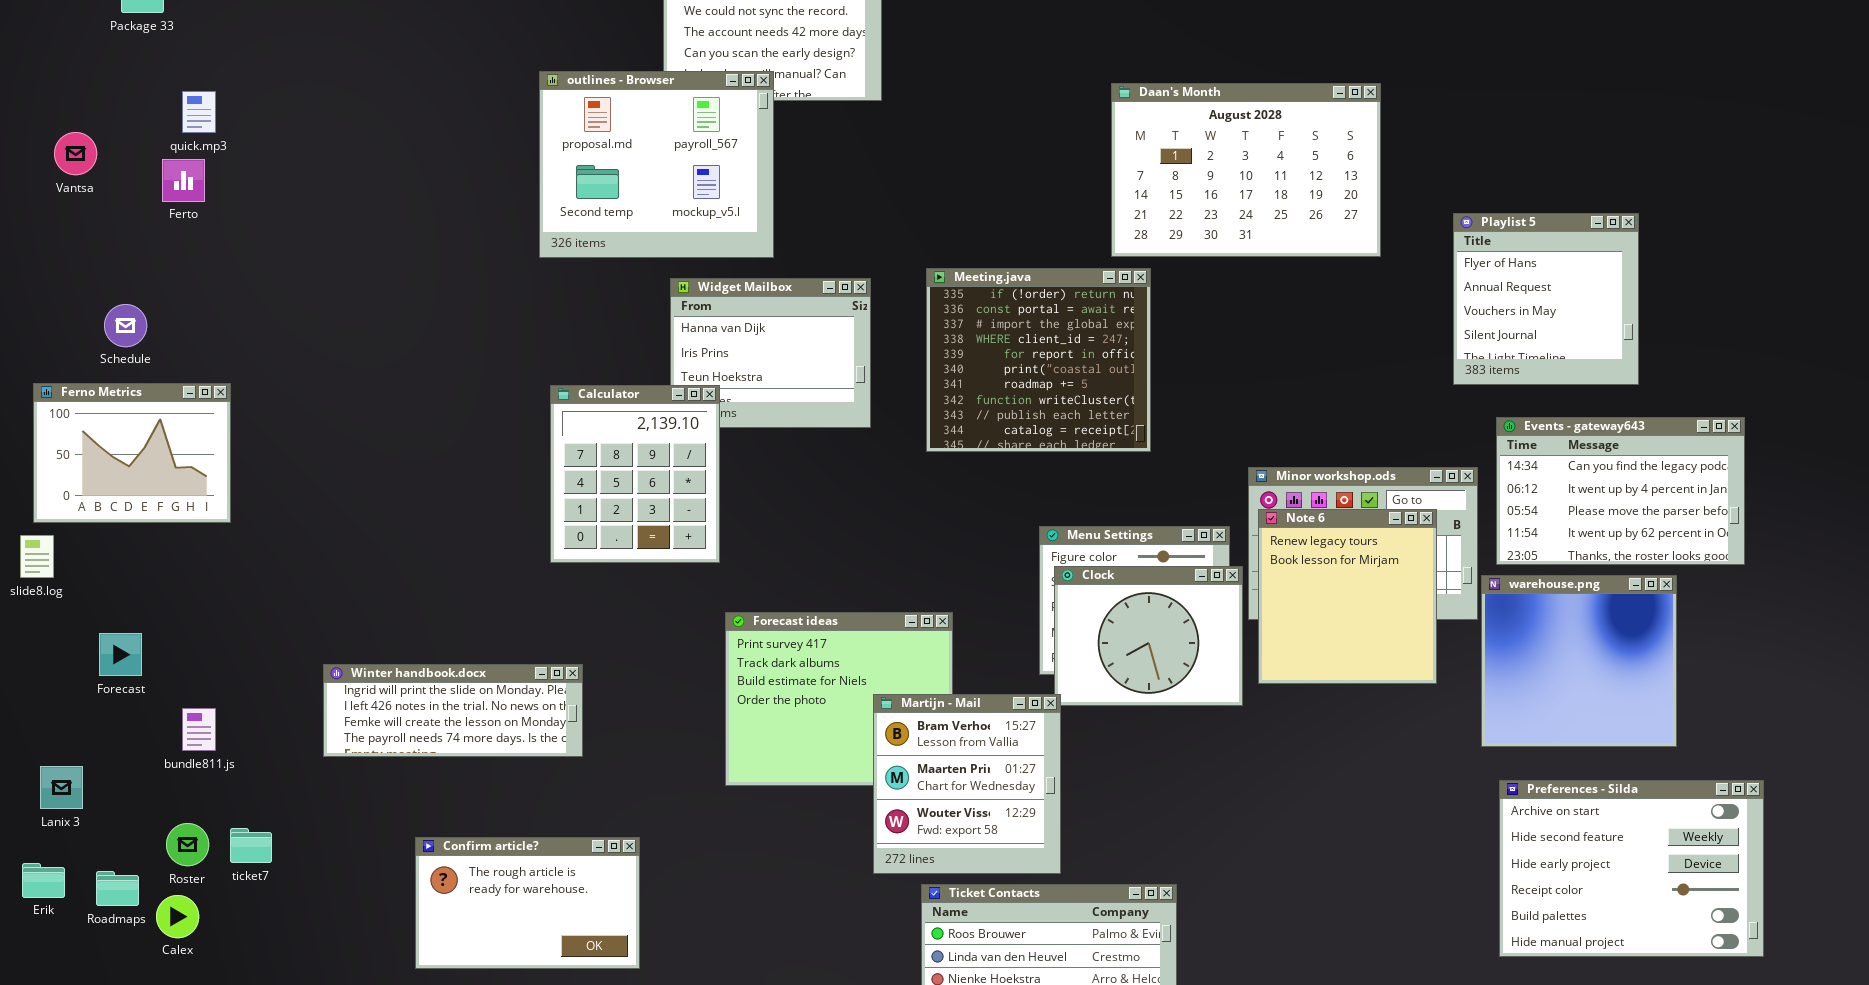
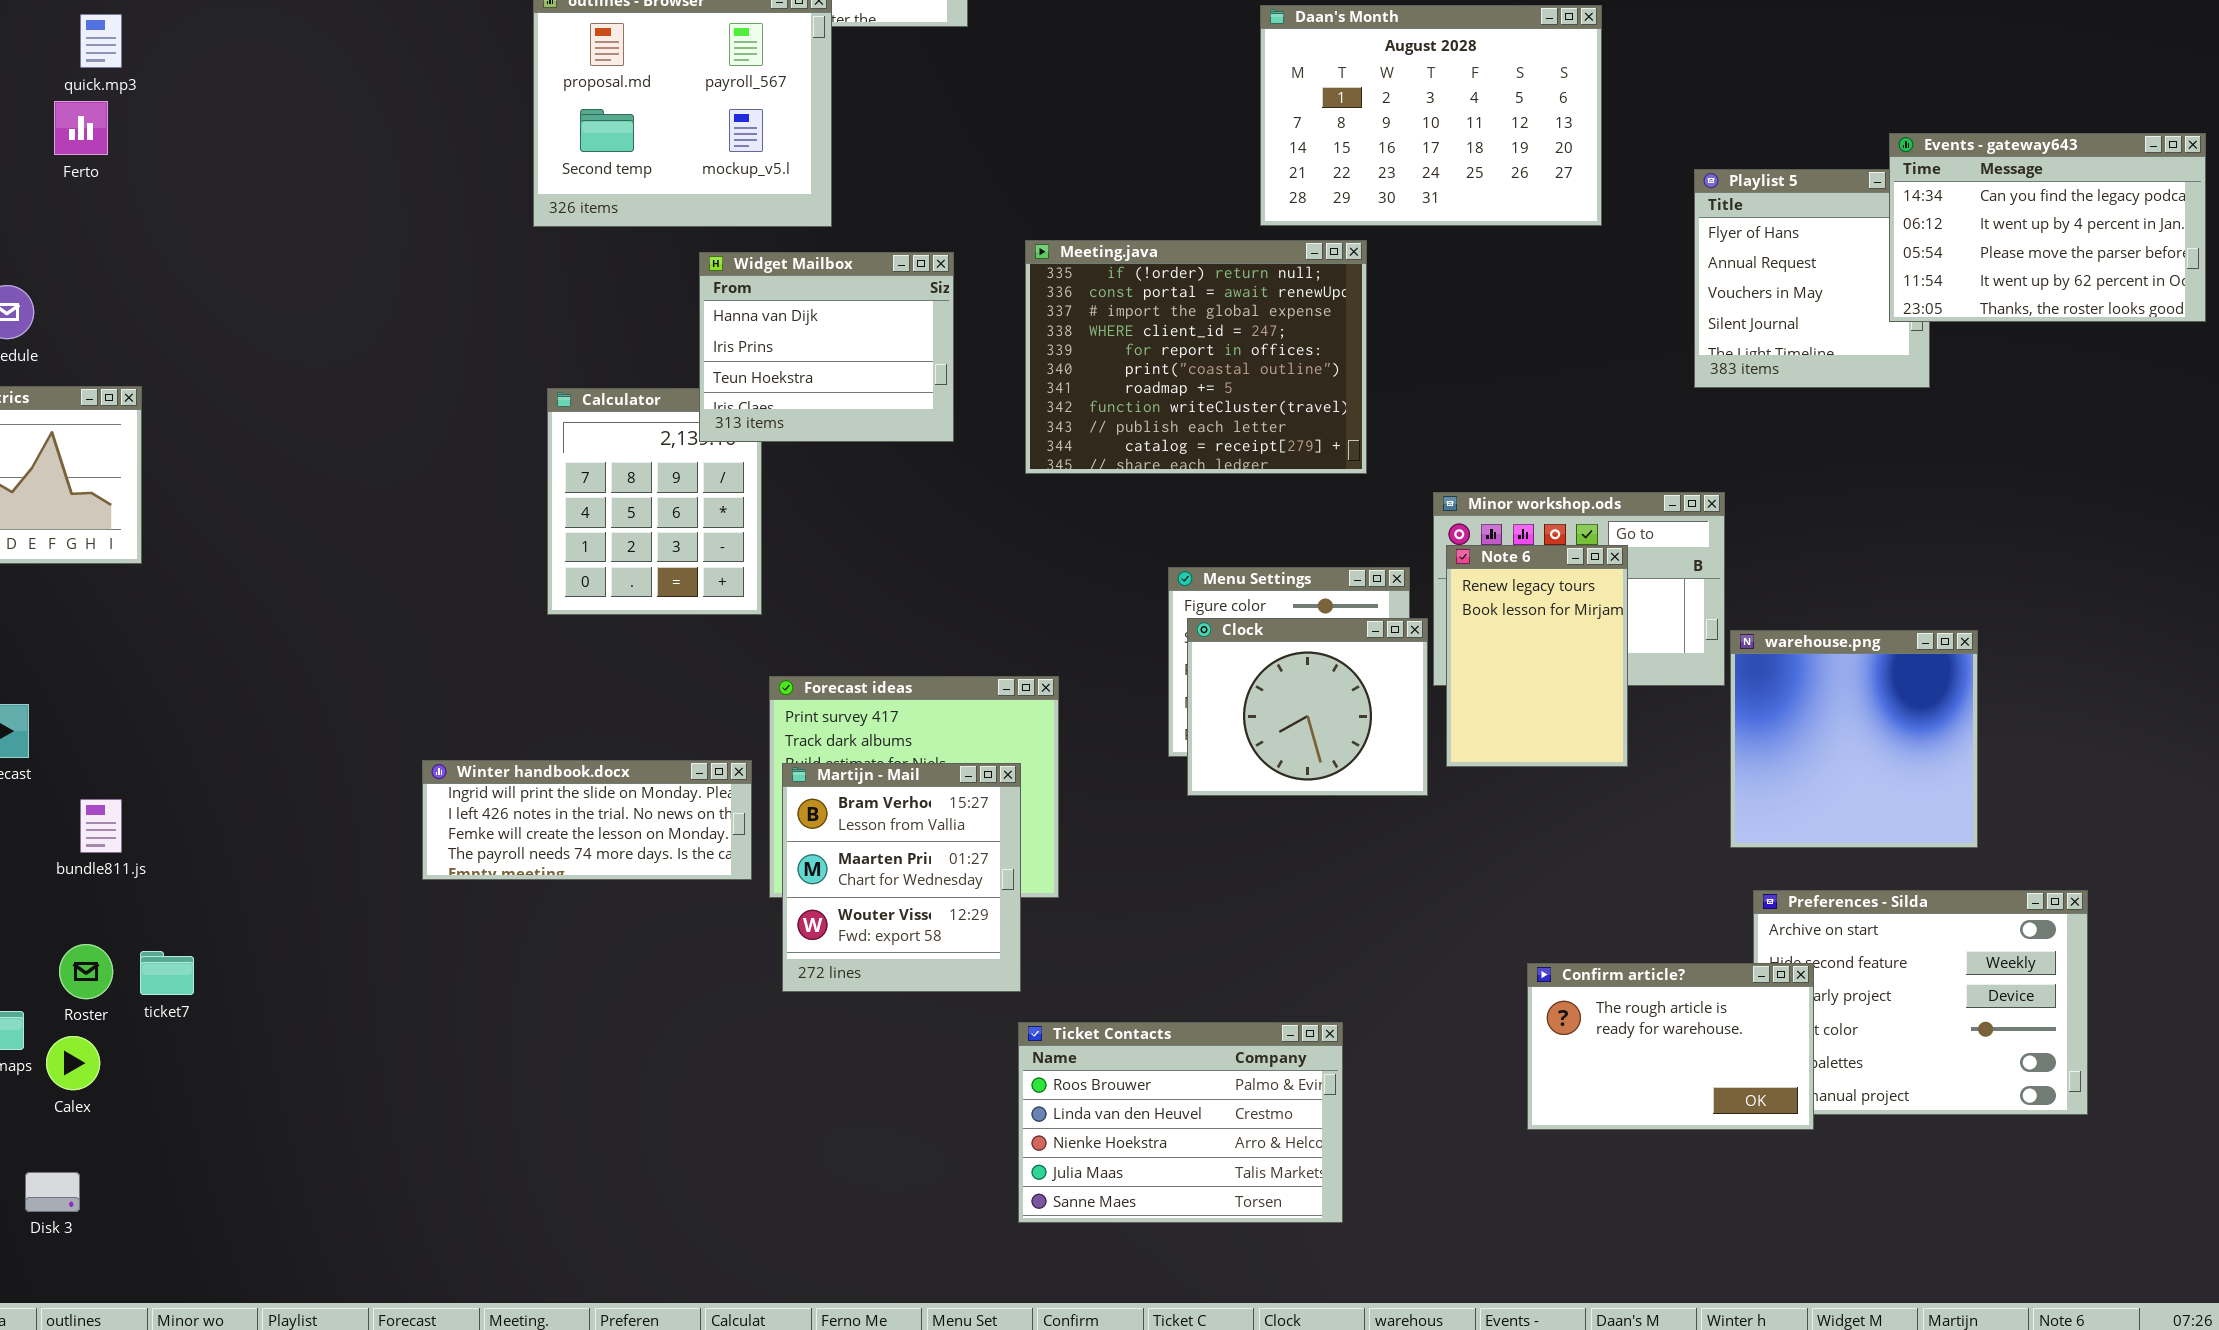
Meeting.java: [926,268,1151,452] -> [1025,240,1367,474], resized
Widget Mailbox: [670,278,871,428] -> [699,252,954,442], raised
Events - gateway643: [1496,417,1745,565] -> [1889,133,2206,322], moved
Note 6: [1258,509,1437,684] -> [1446,545,1628,767], resized
Winter handbook.docx: [323,664,583,757] -> [422,760,752,880], moved
Martijn - Mail: [873,694,1061,874] -> [782,763,1021,992], moved
Confirm article?: [415,837,640,969] -> [1527,963,1814,1130], moved

